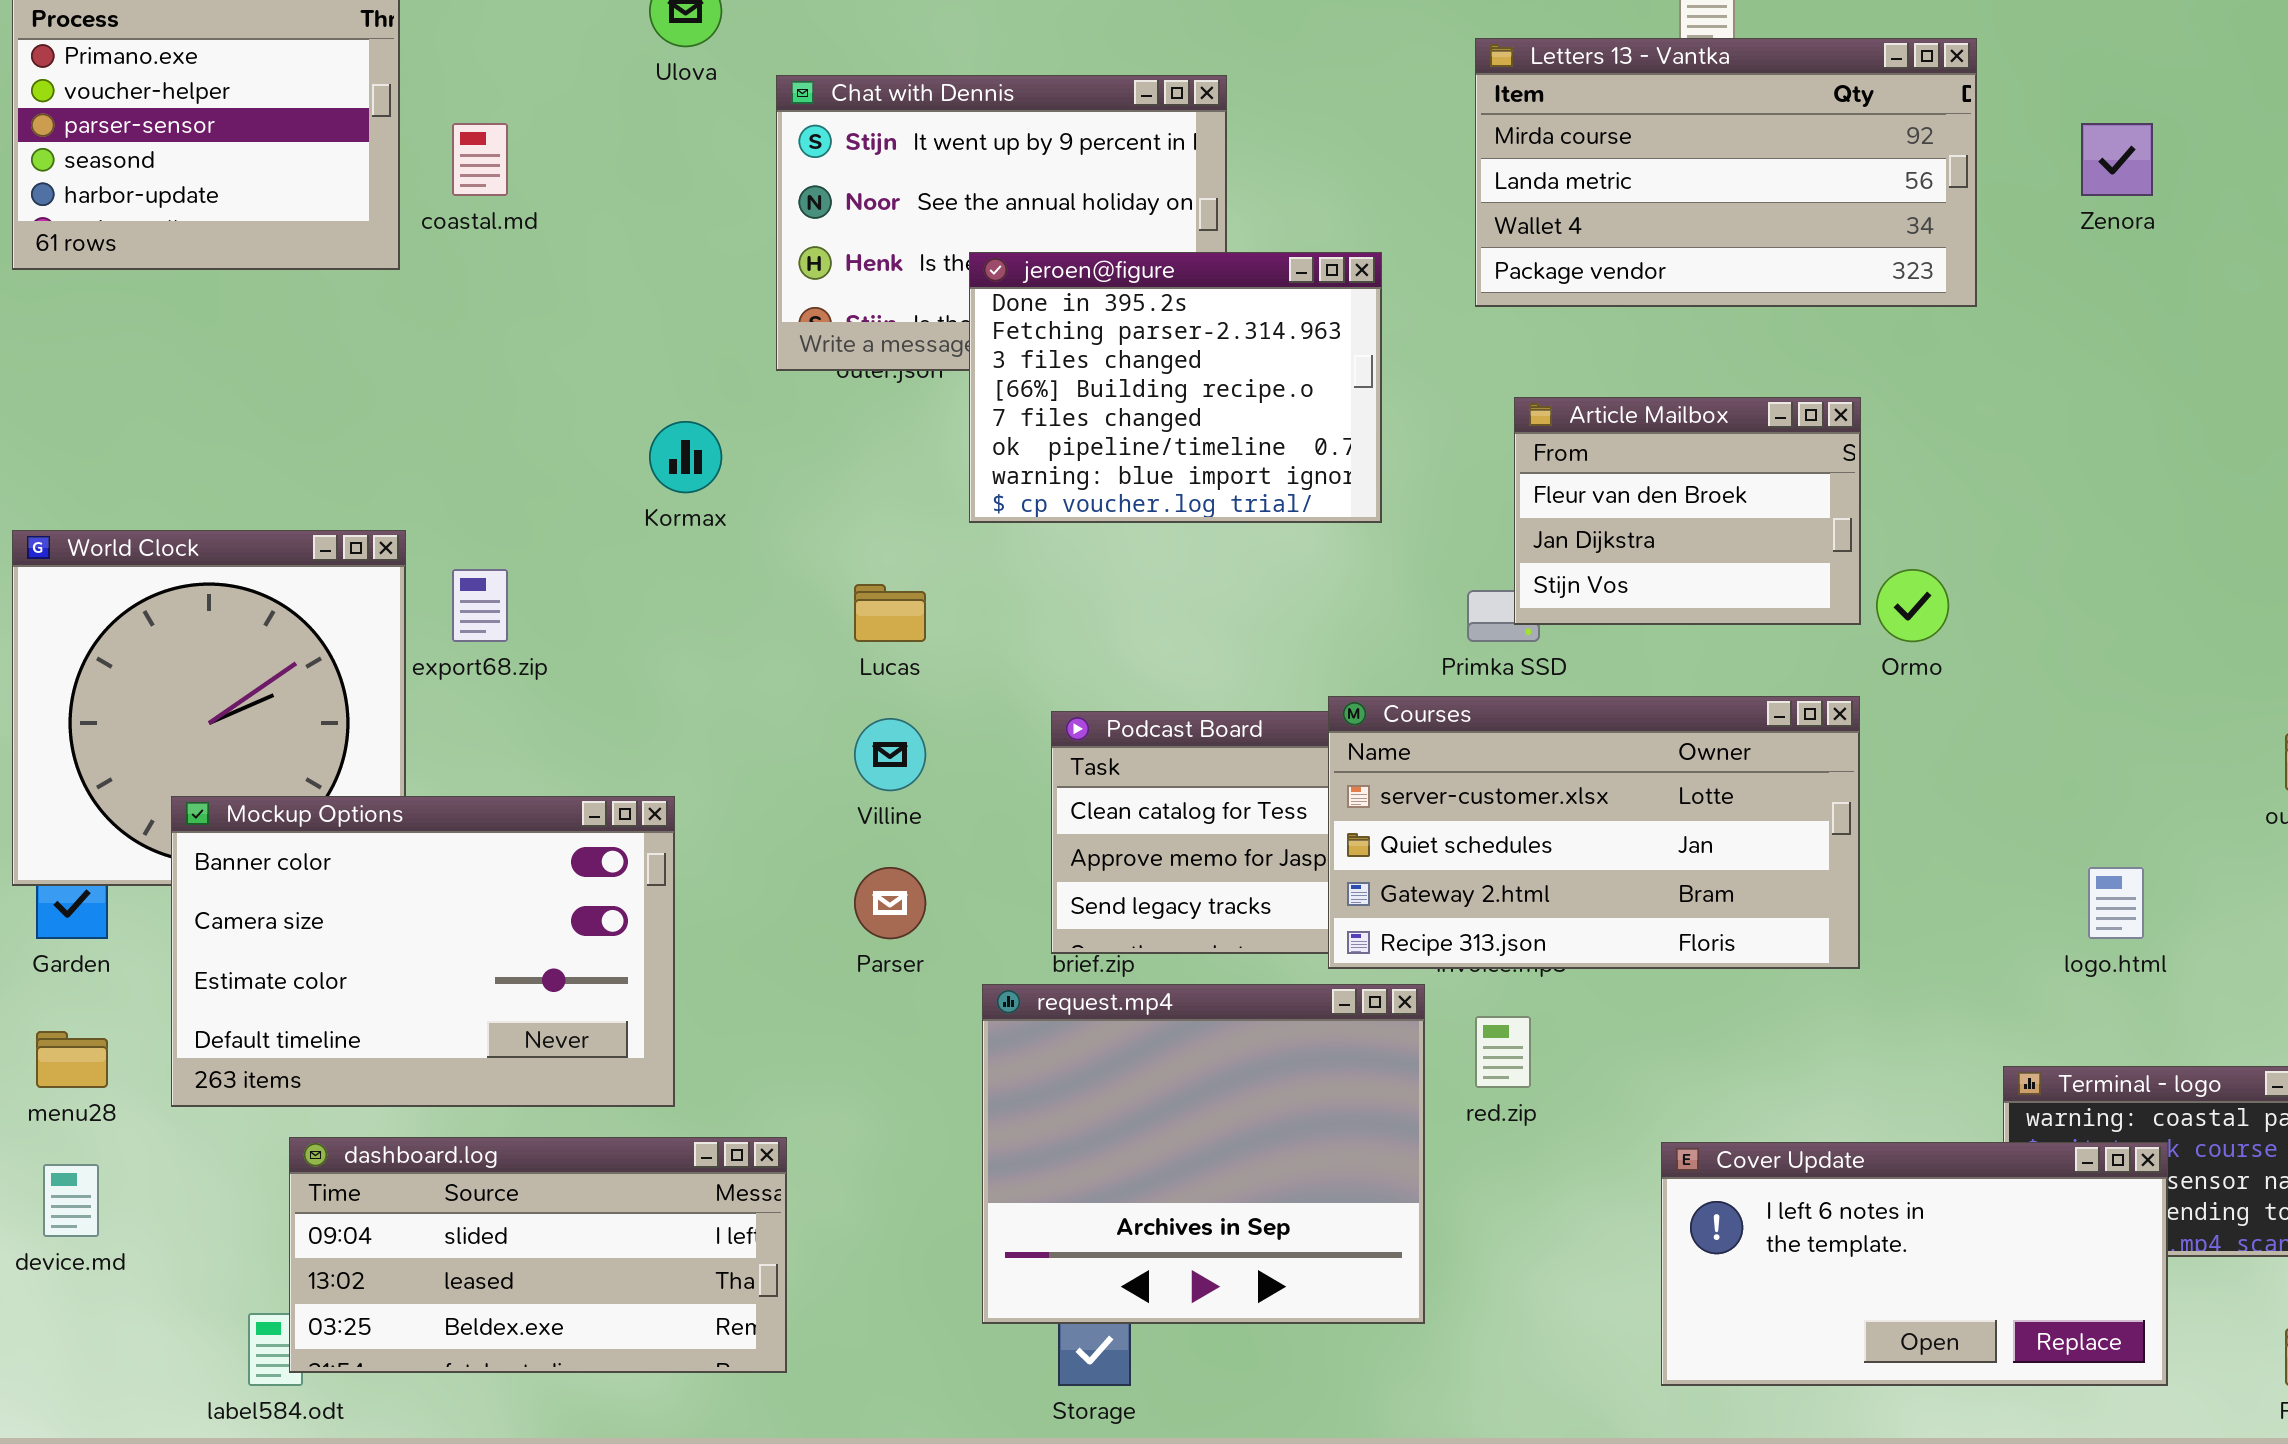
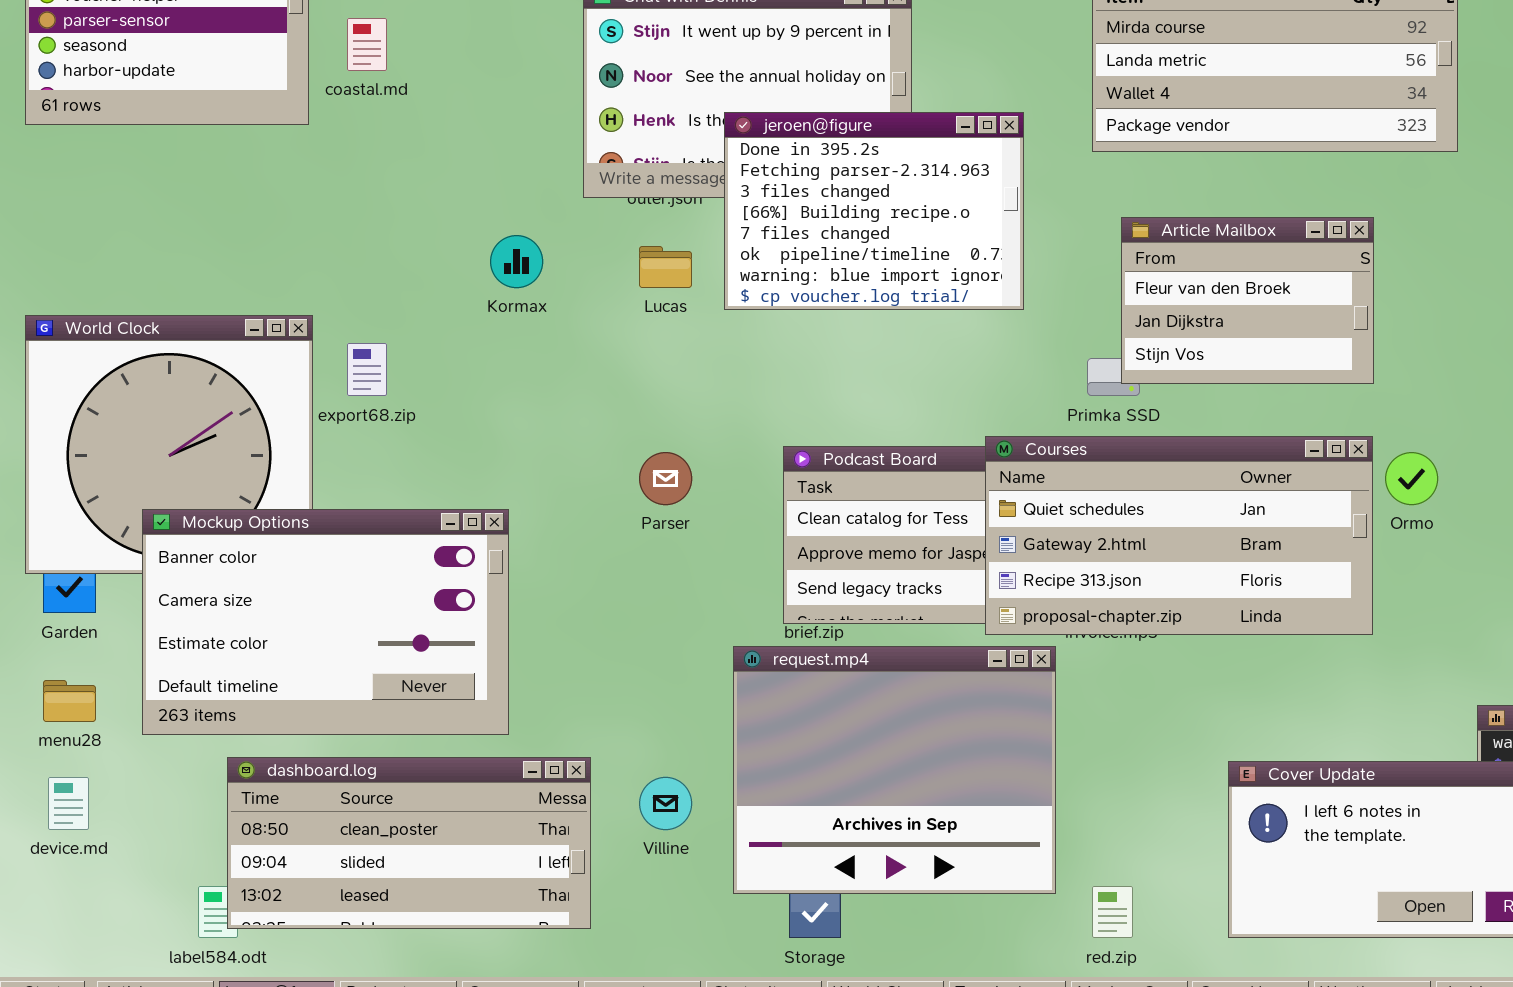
Ormo: [1876,569,1949,642] -> [1385,452,1438,505], moved
Lucas: [854,584,926,642] -> [639,246,692,288], moved
Courses: [1328,696,1860,969] -> [985,436,1373,635], scrolled down 1 row
Villine: [854,718,926,791] -> [639,777,692,830], moved
Parser: [854,867,926,939] -> [639,452,692,505], moved
red.zip: [1475,1016,1531,1088] -> [1092,886,1133,938], moved
dashboard.log: [289,1137,787,1373] -> [227,757,591,929], scrolled up 1 row

